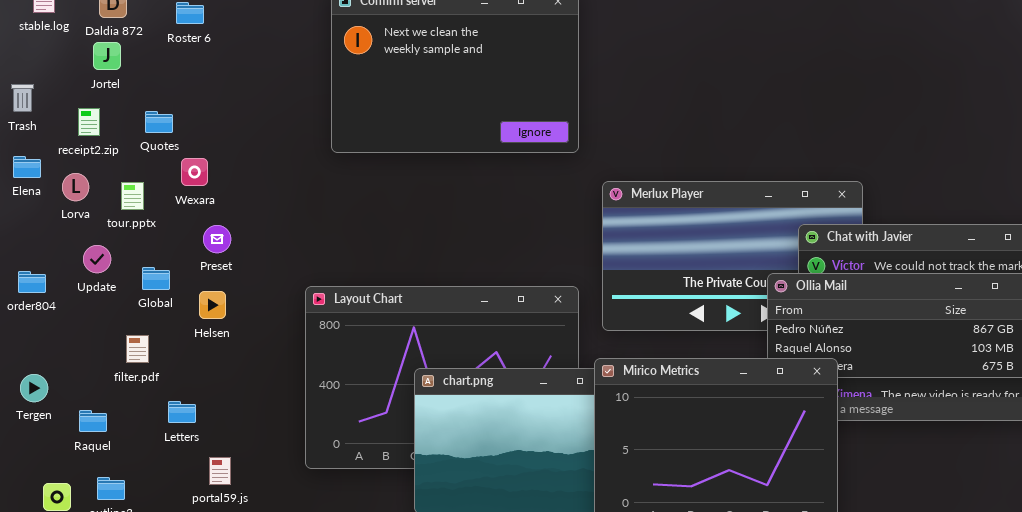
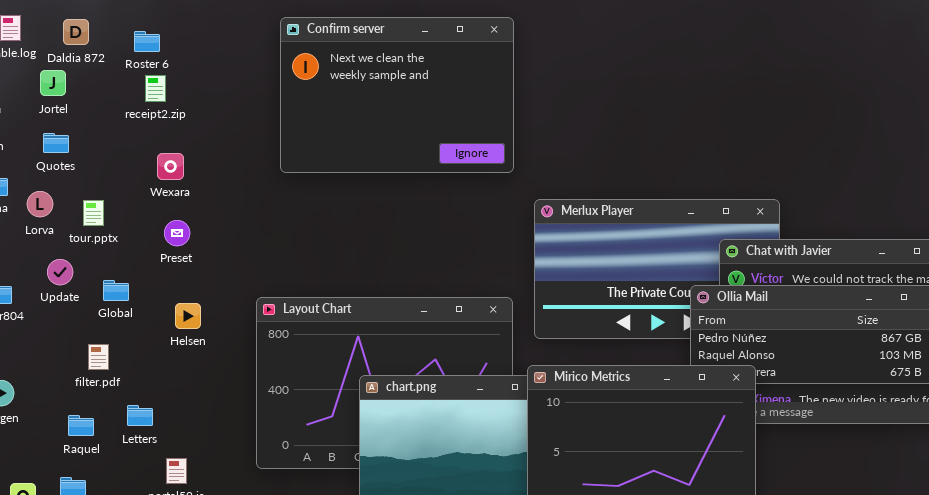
Jortel: [93,42,121,70] -> [40,70,66,96], moved
receipt2.zip: [78,108,100,136] -> [145,75,166,102], moved
Quotes: [145,111,173,133] -> [43,133,69,153], moved
Wexara: [181,158,208,186] -> [157,153,184,180], moved
Preset: [203,225,231,253] -> [164,220,190,246], moved
Helsen: [199,291,226,319] -> [175,303,201,329], moved
Raquel: [79,410,107,432] -> [68,415,94,436], moved

